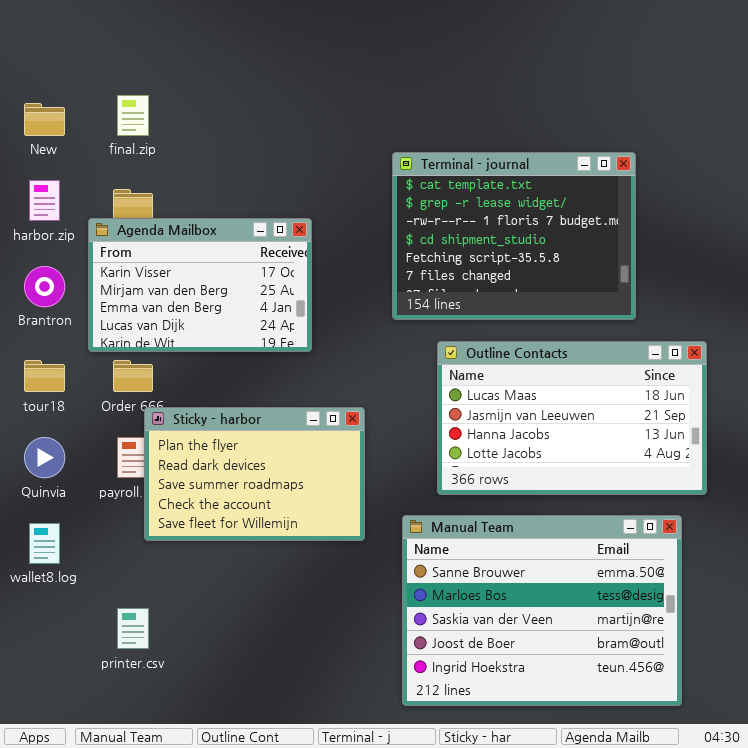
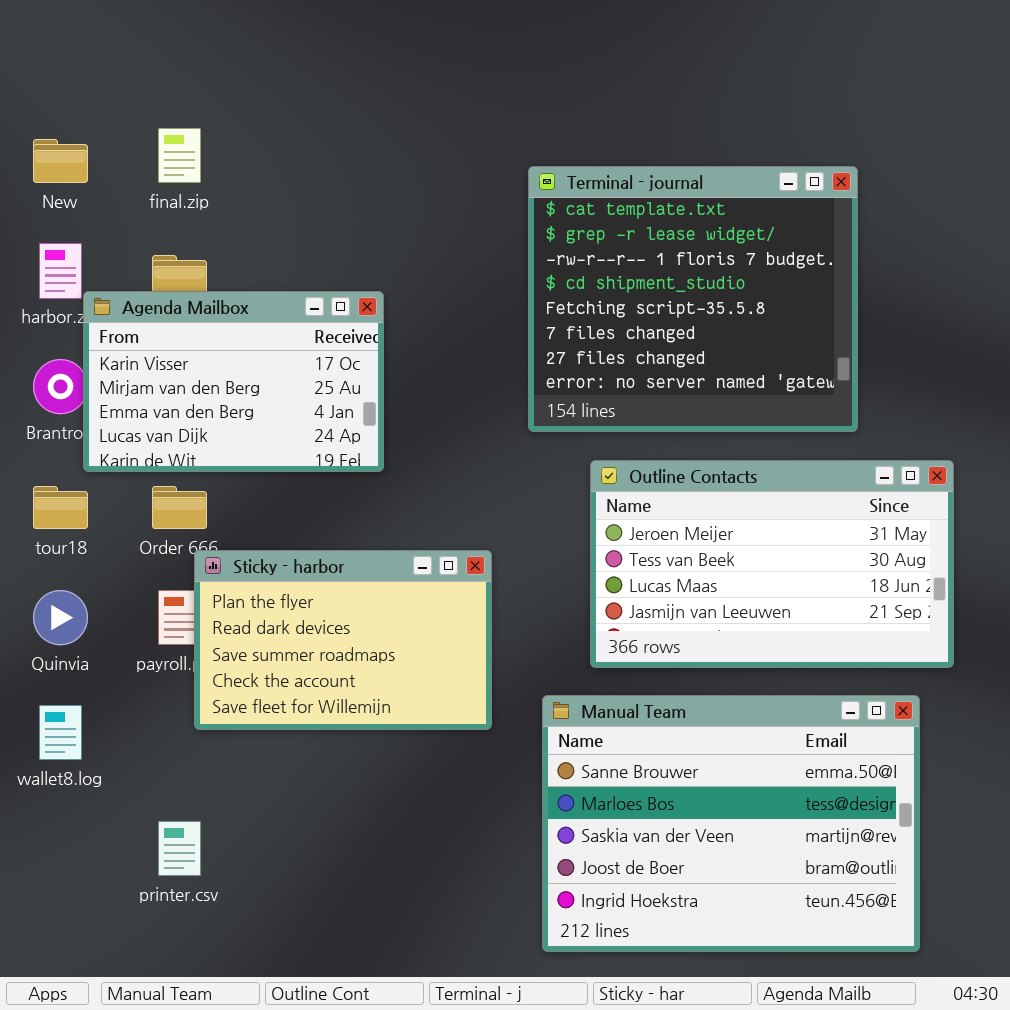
Terminal - journal: [392,152,636,320] -> [528,166,858,432], resized
Agenda Mailbox: [88,218,312,352] -> [83,291,384,472], moved
Outline Contacts: [437,341,707,495] -> [590,460,954,668], scrolled up 2 rows

